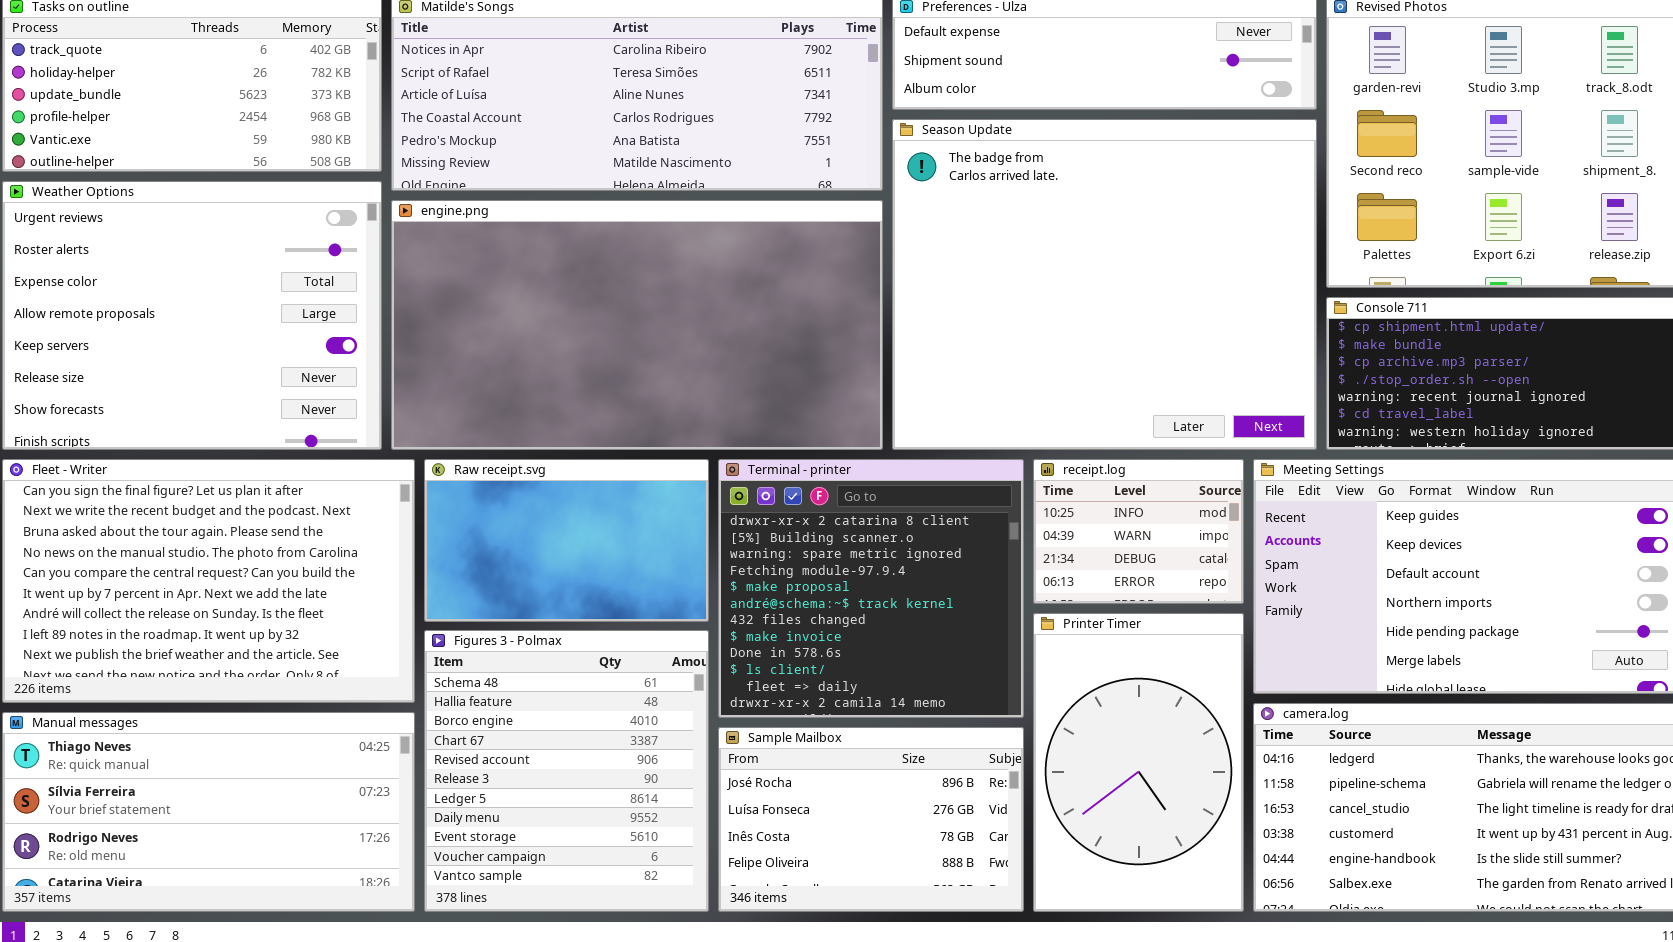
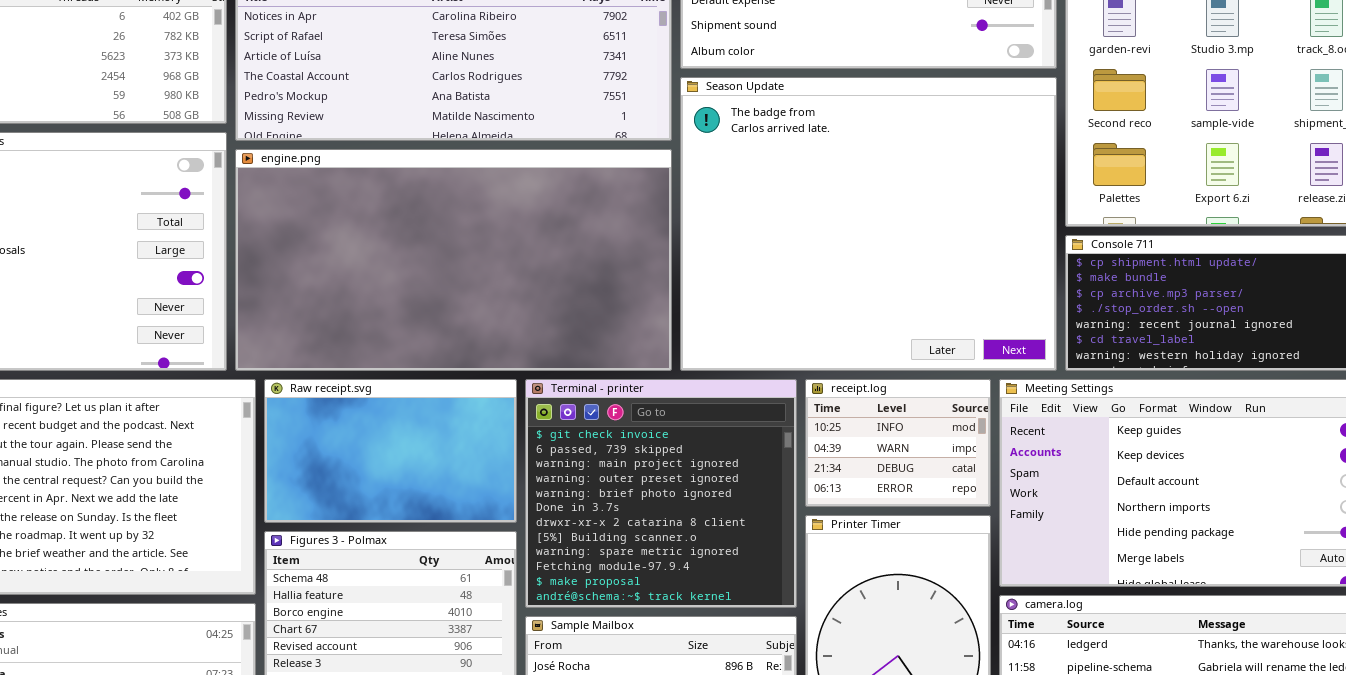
Terminal - printer: [718,459,1024,718] -> [525,379,797,608], scrolled up 6 rows

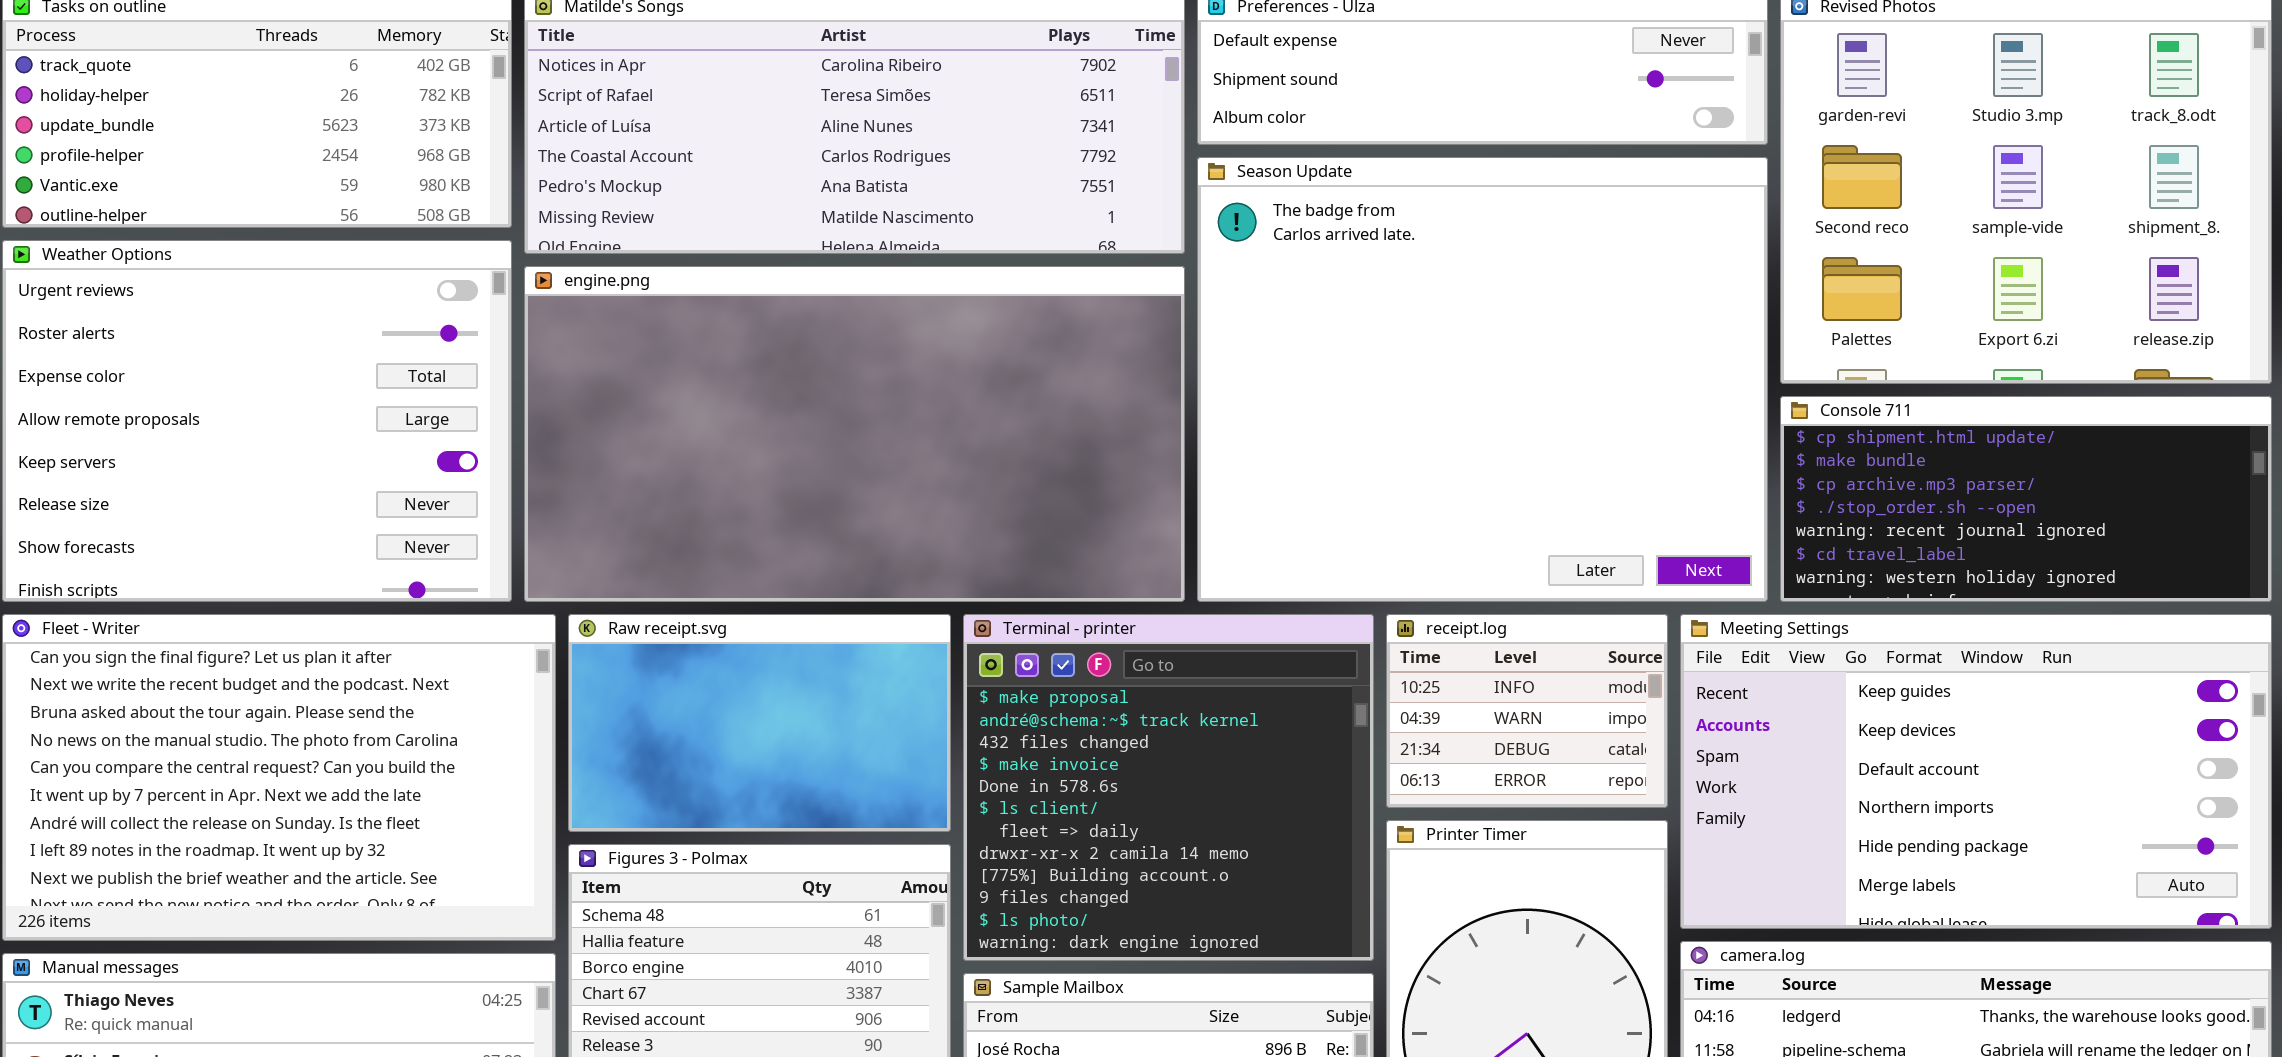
Terminal - printer: [525,379,797,608] -> [963,614,1374,961], scrolled down 10 rows

